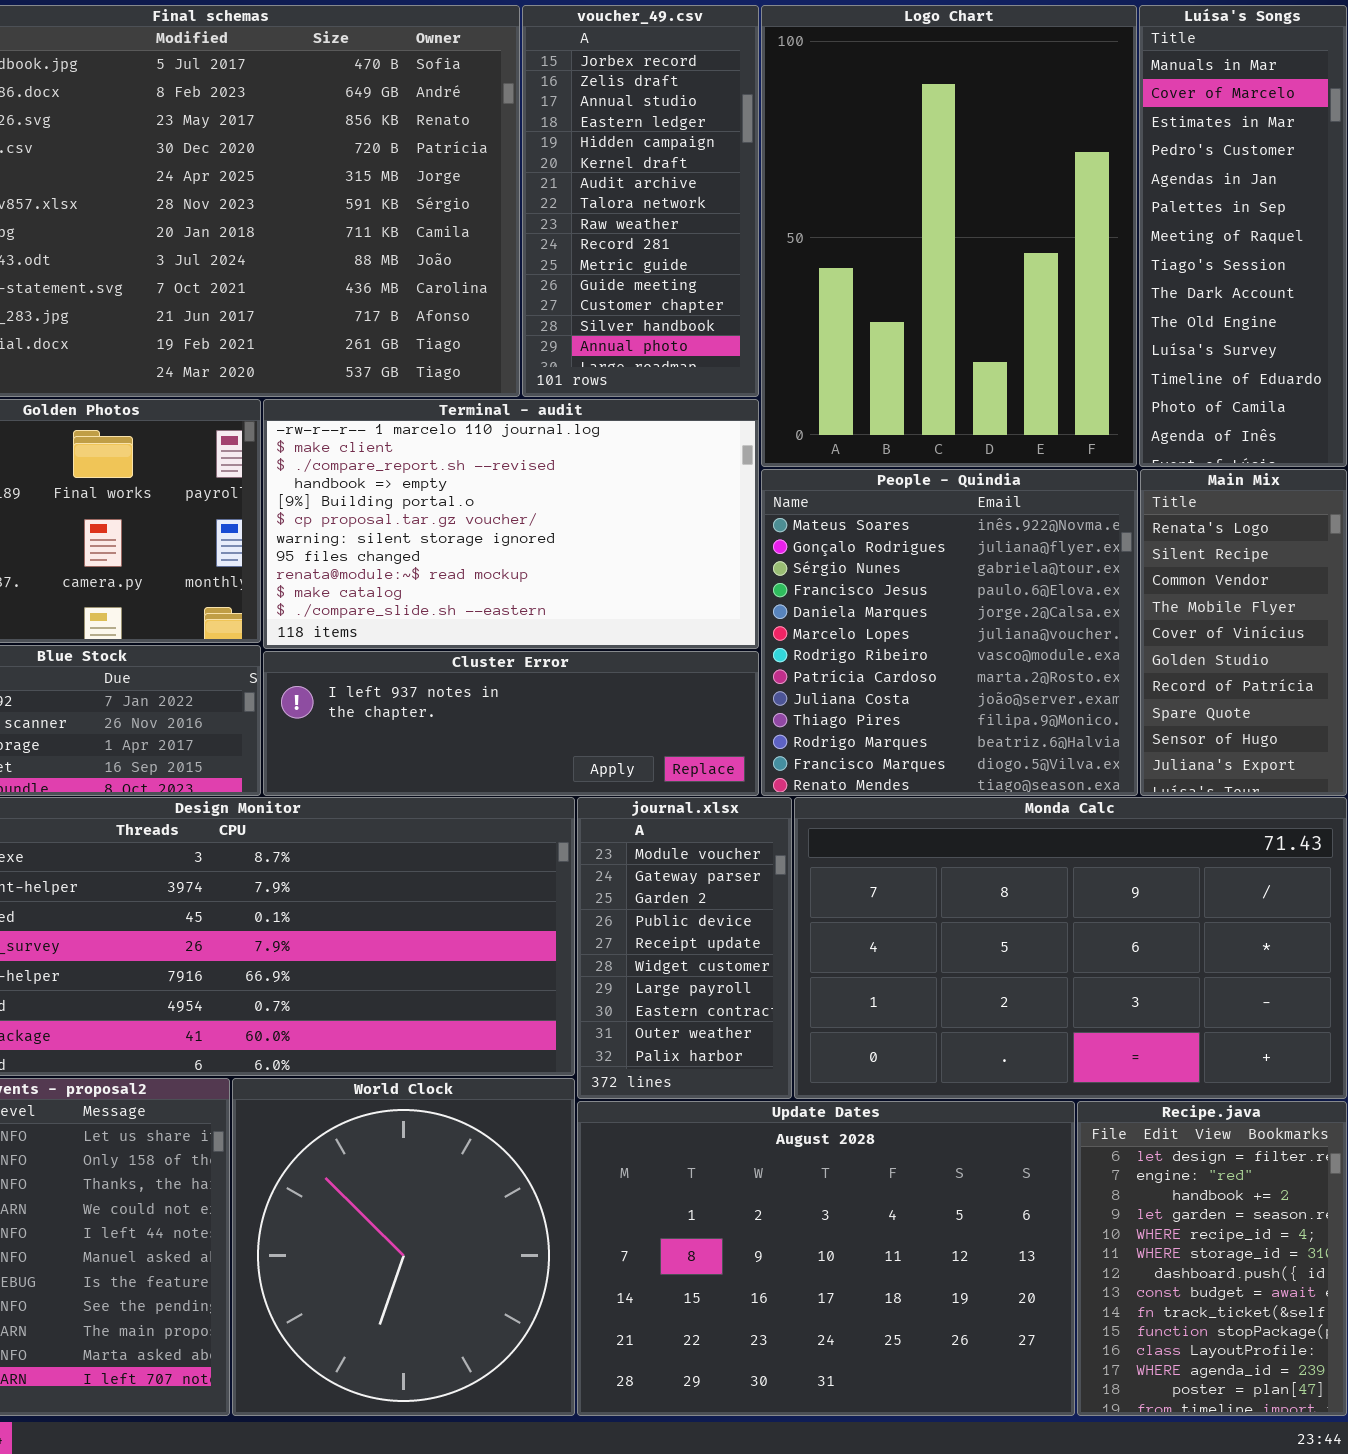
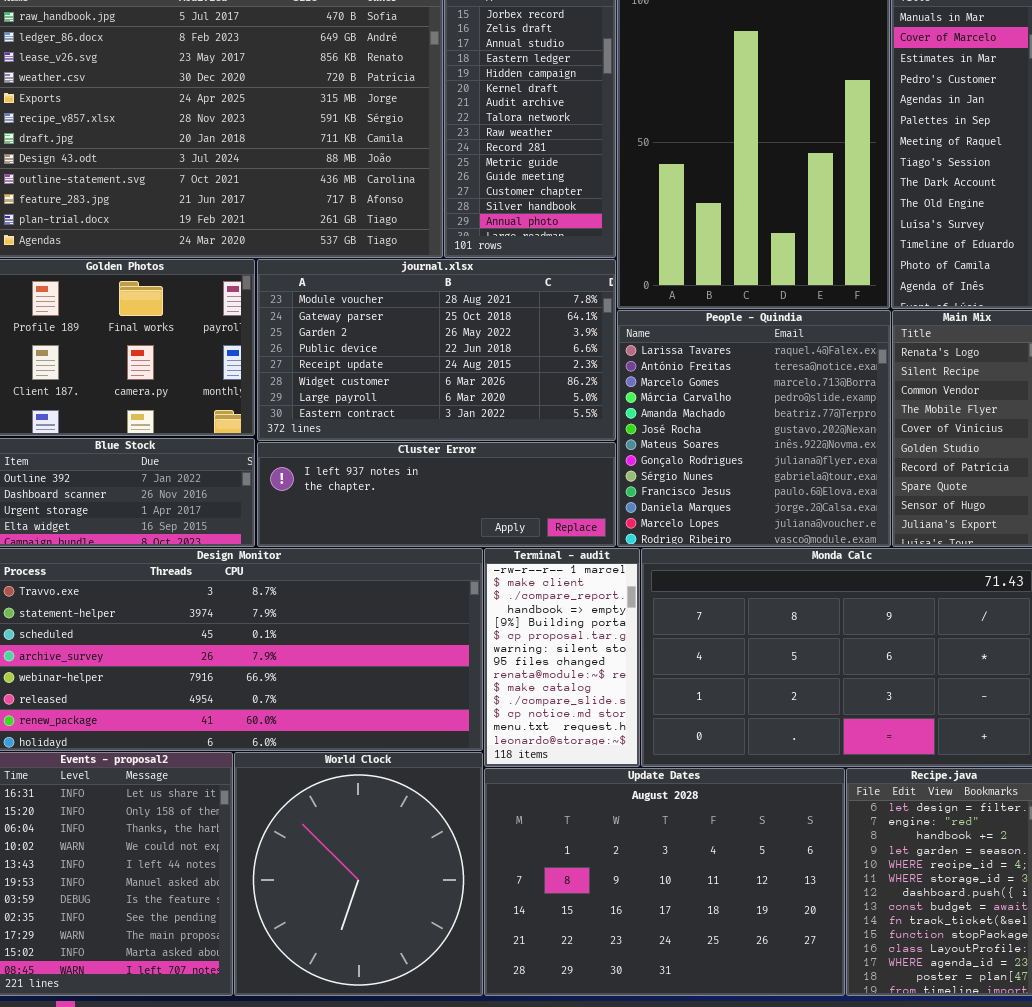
Terminal - audit: [263,399,759,649] -> [484,548,640,767], moved, resized
People - Quindia: [761,469,1138,796] -> [617,310,891,547], scrolled up 6 rows
journal.xlsx: [577,797,792,1099] -> [257,259,616,441], moved, resized

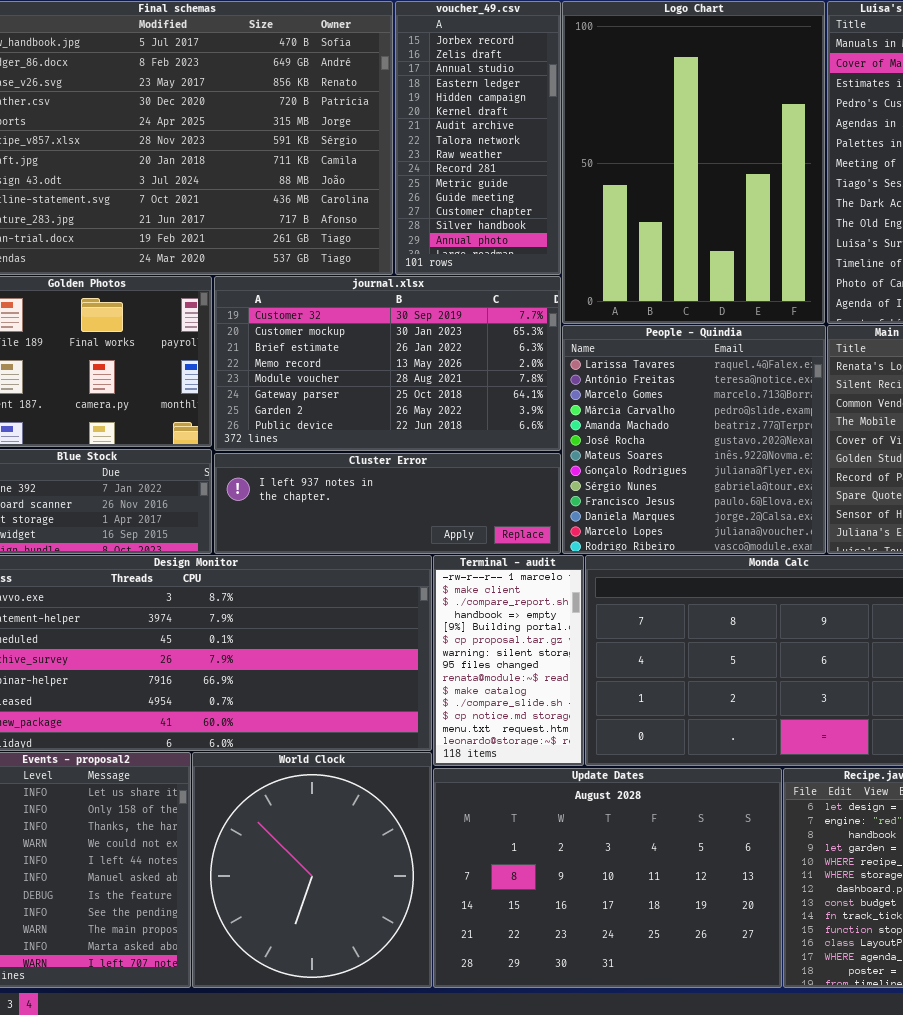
journal.xlsx: [257,259,616,441] -> [214,276,561,451], scrolled up 4 rows

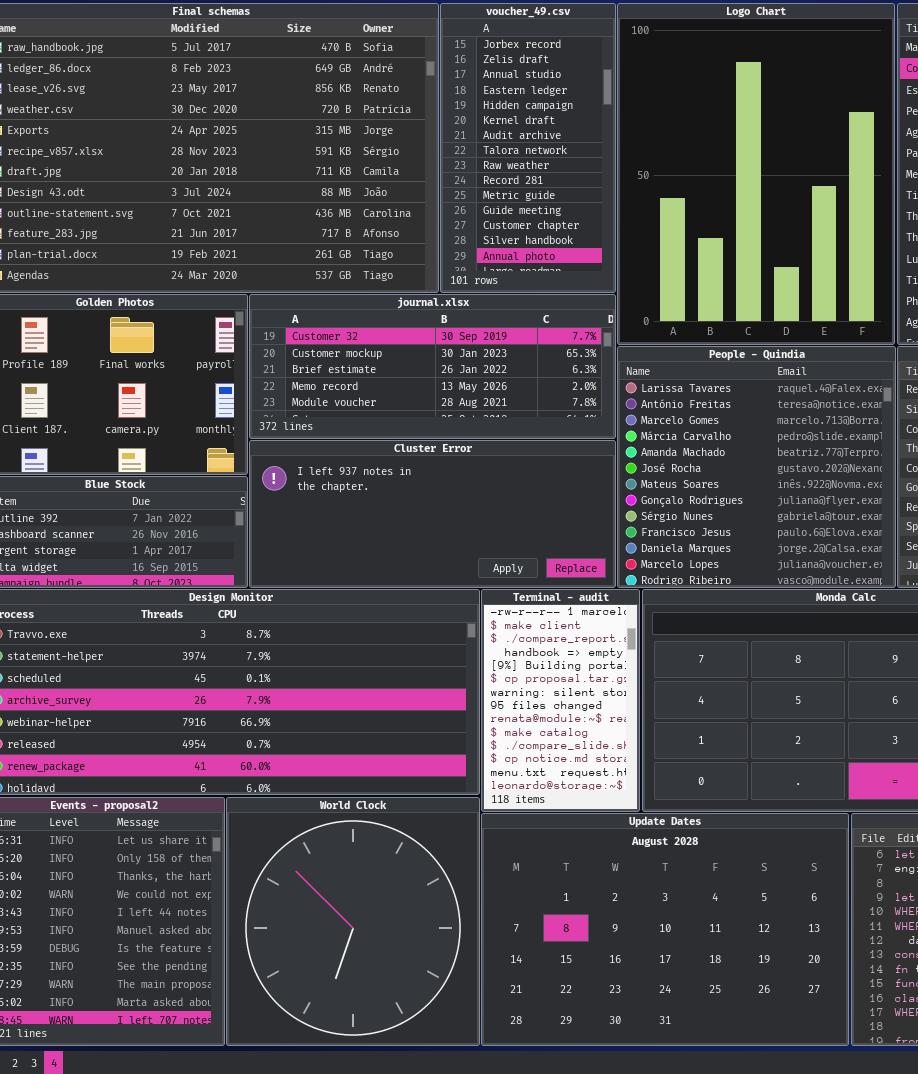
journal.xlsx: [214,276,561,451] -> [249,294,616,439], resized
Cluster Error: [214,453,561,554] -> [249,440,616,588], resized

